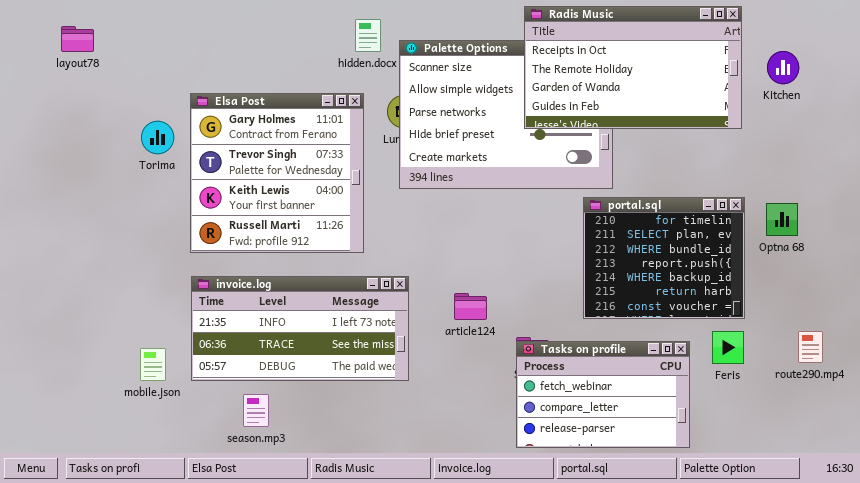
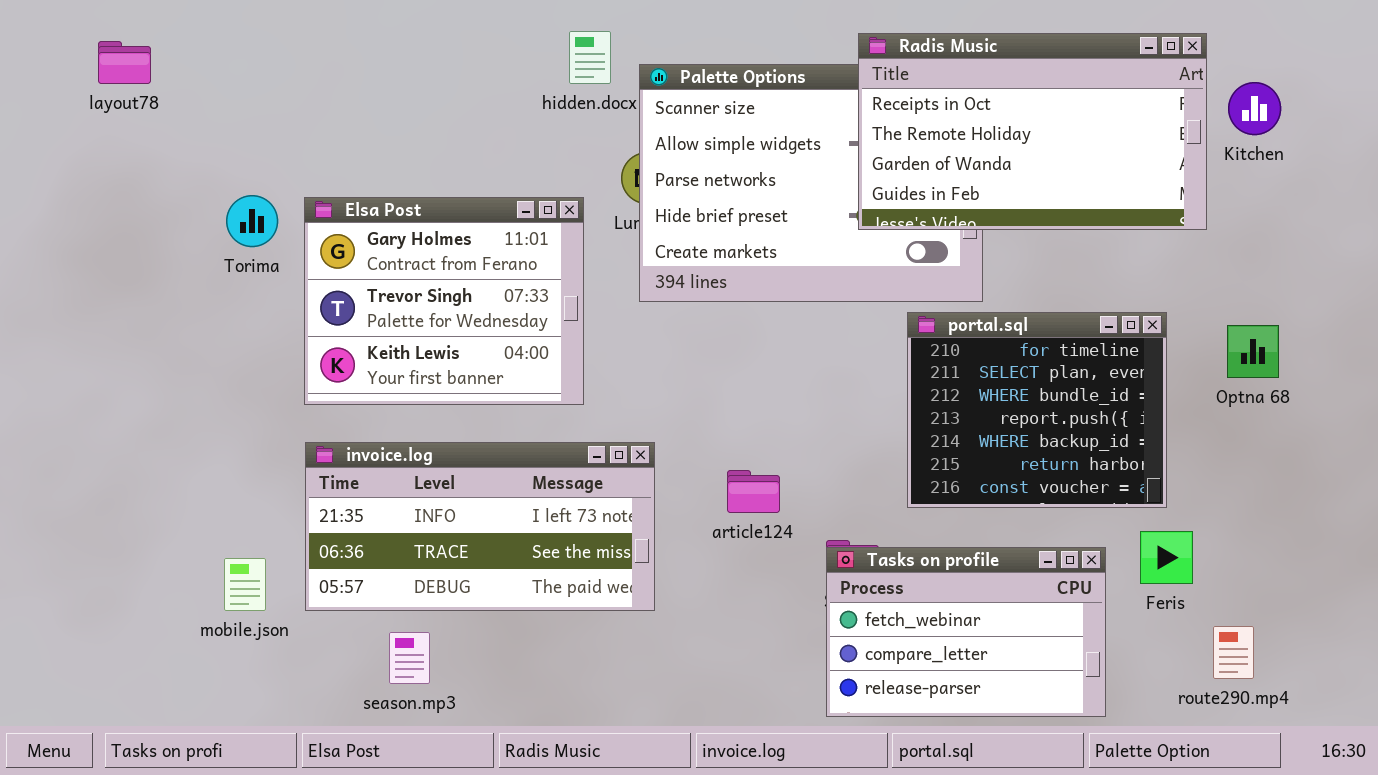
Radis Music: [524,6,742,129] -> [858,33,1207,230], moved
Elsa Post: [190,93,364,253] -> [304,197,584,405], resized
portal.sql: [583,197,745,319] -> [907,312,1167,508], moved
route290.mp4: [798,331,823,363] -> [1213,626,1254,679], moved

